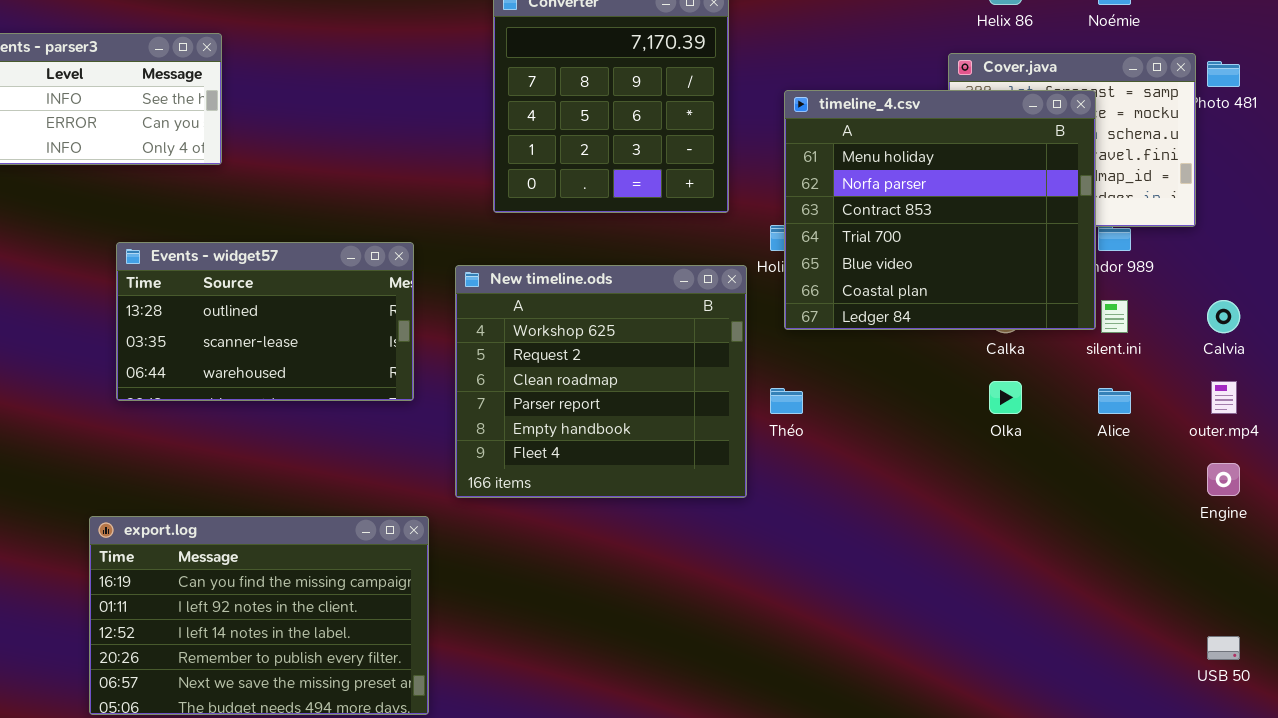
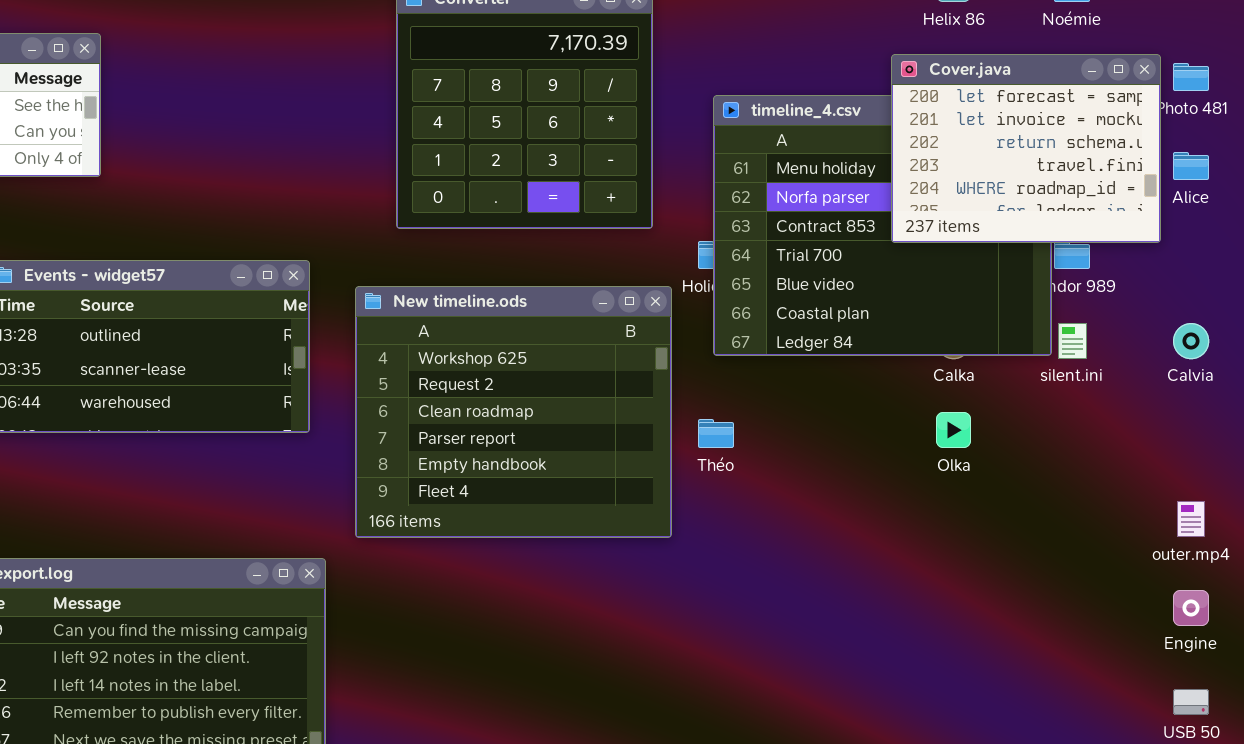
Cover.java: [948,53,1196,227] -> [891,54,1161,243], raised
outer.mp4: [1211,381,1237,414] -> [1177,501,1205,537], moved
Alice: [1098,388,1131,414] -> [1173,152,1209,180], moved
Engine: [1207,463,1240,496] -> [1173,590,1209,626], moved

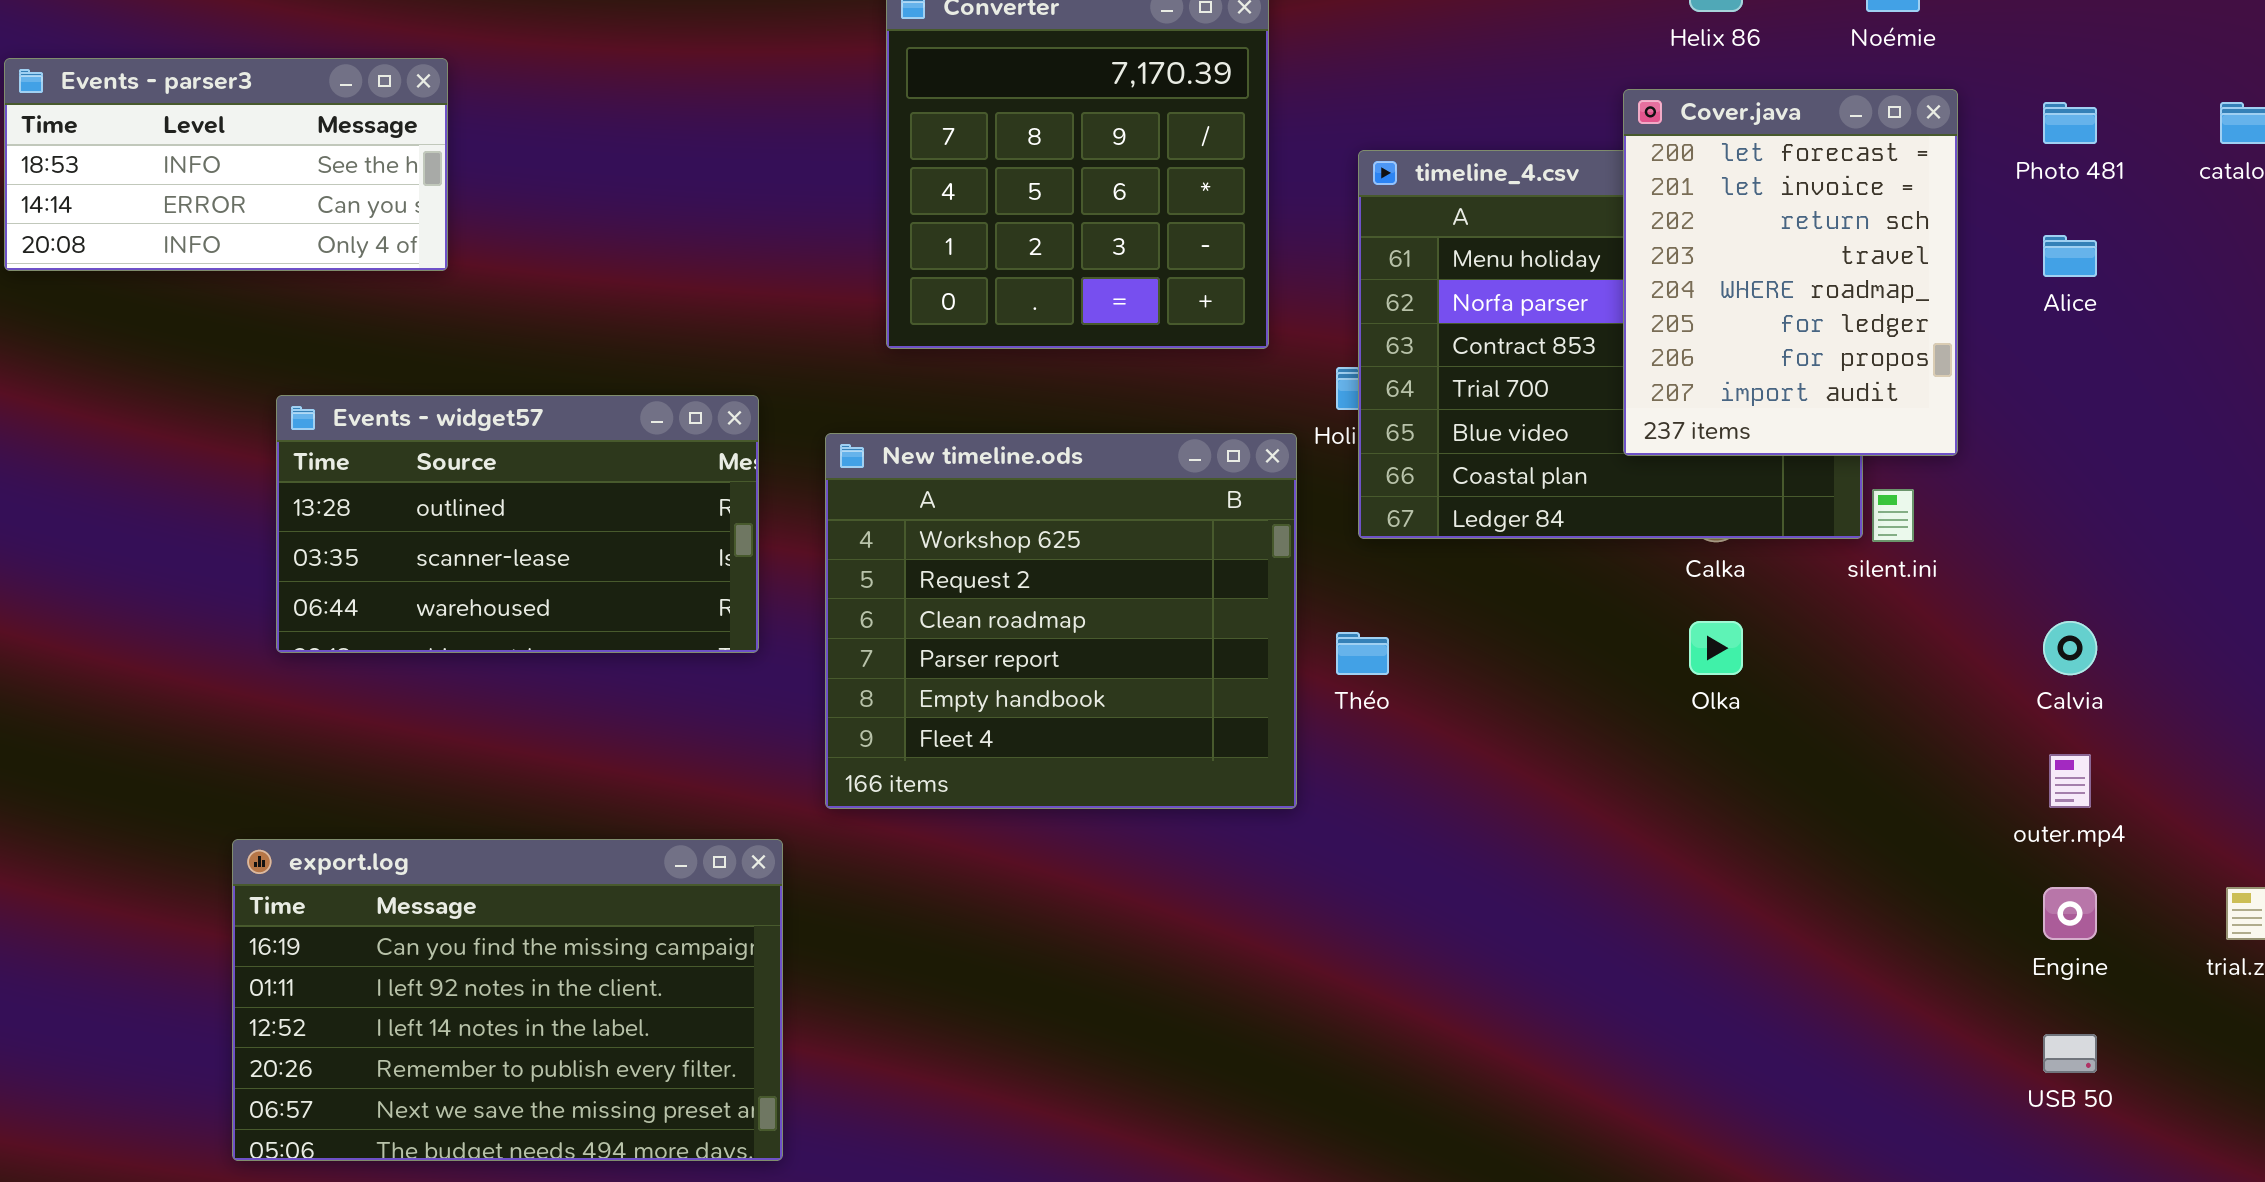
Cover.java: [891,54,1161,243] -> [1623,89,1958,456], resized
Calvia: [1173,323,1209,359] -> [2043,621,2097,675], moved

